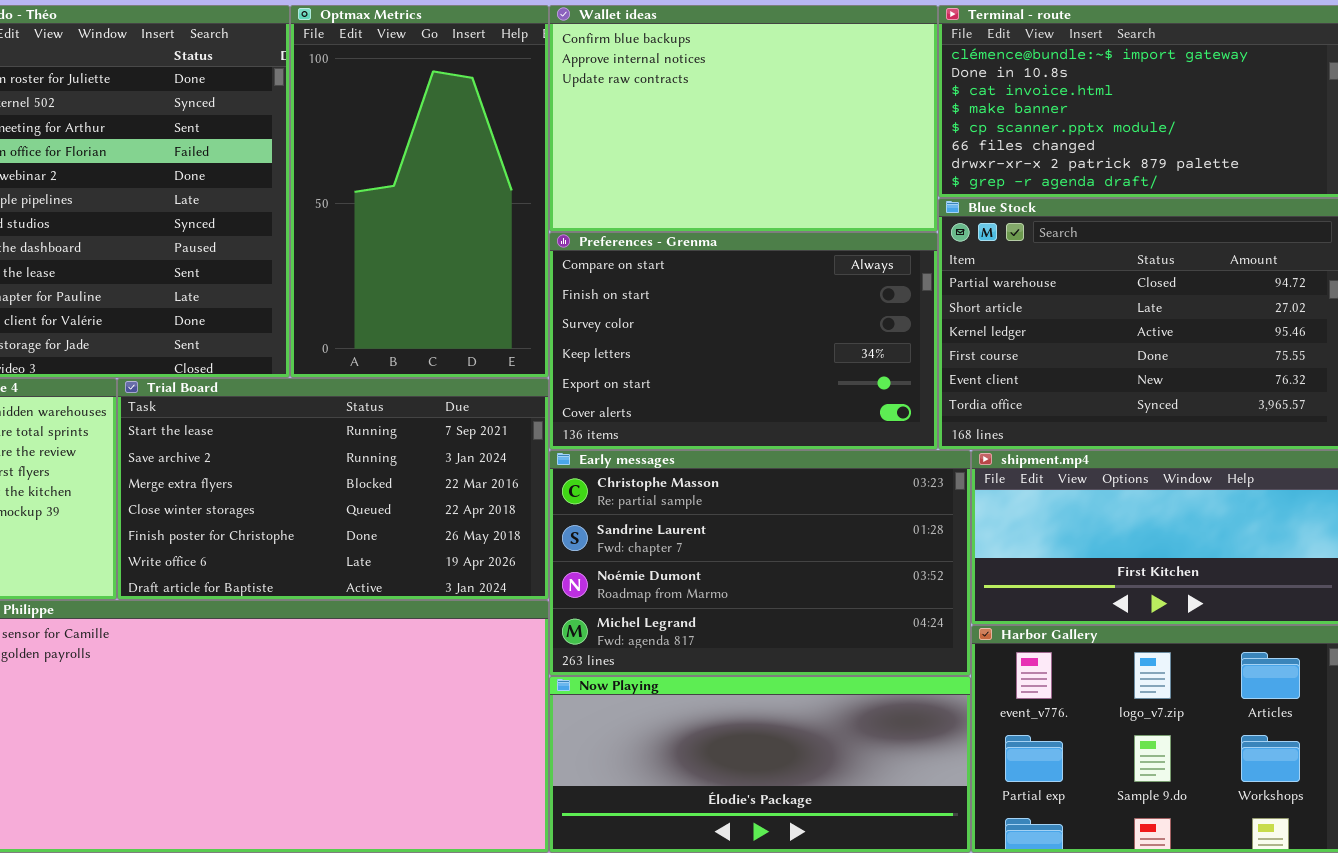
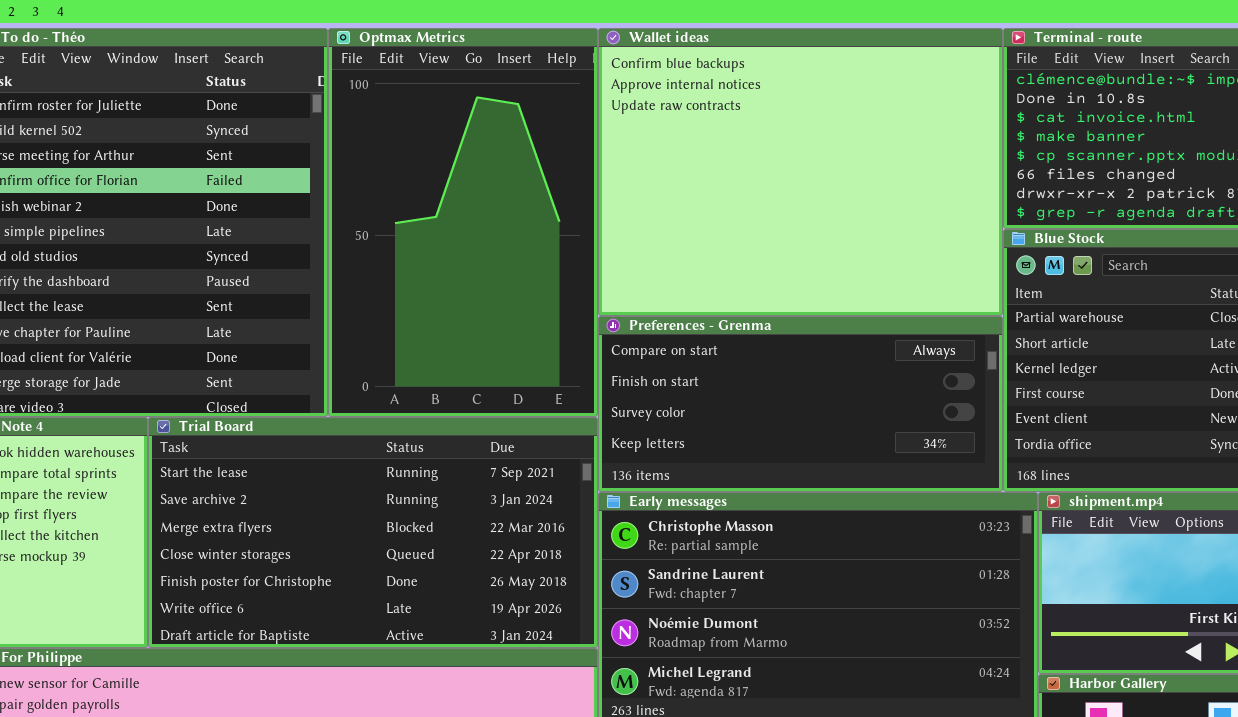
Wallet ideas: [549,5,938,232] -> [598,28,1003,316], resized
Preferences - Grenma: [549,232,938,450] -> [598,316,1003,492], resized

